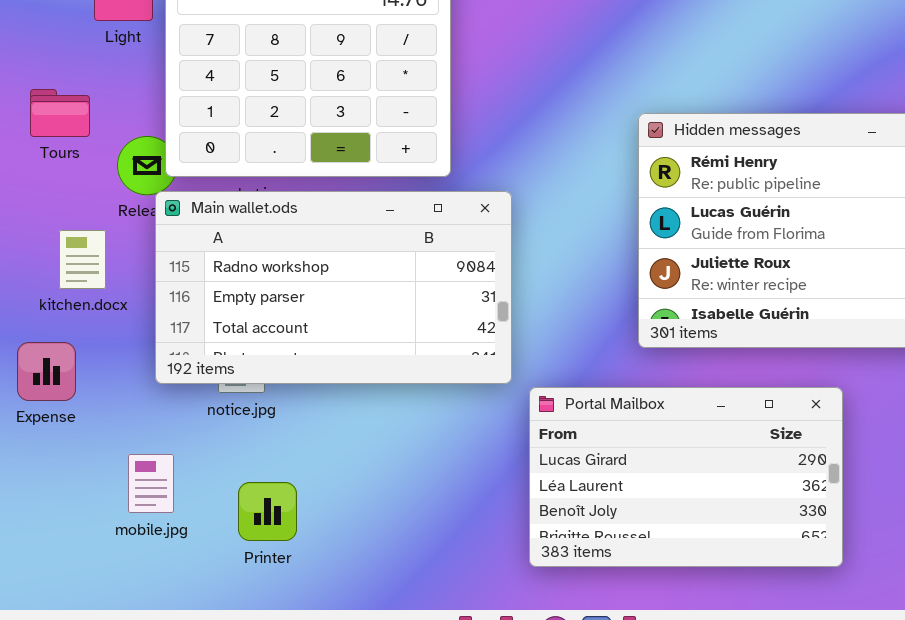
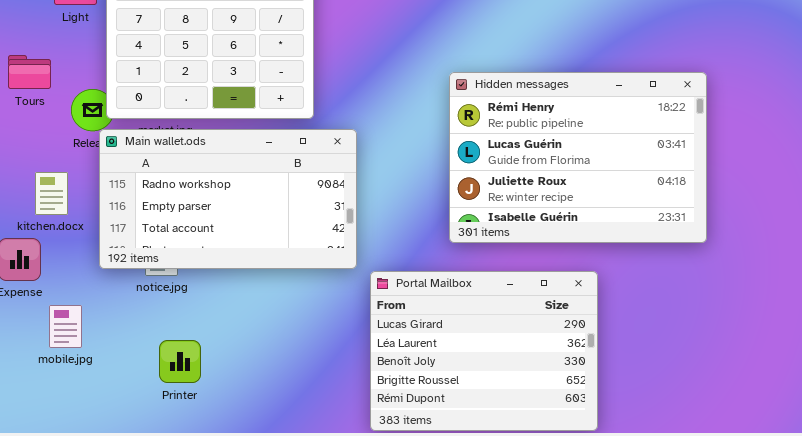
kitchen.docx: [59,230,106,289] -> [35,172,68,215], moved
Portal Mailbox: [529,387,843,567] -> [370,271,598,431], resized
mobile.jpg: [128,454,174,513] -> [49,305,82,348], moved

